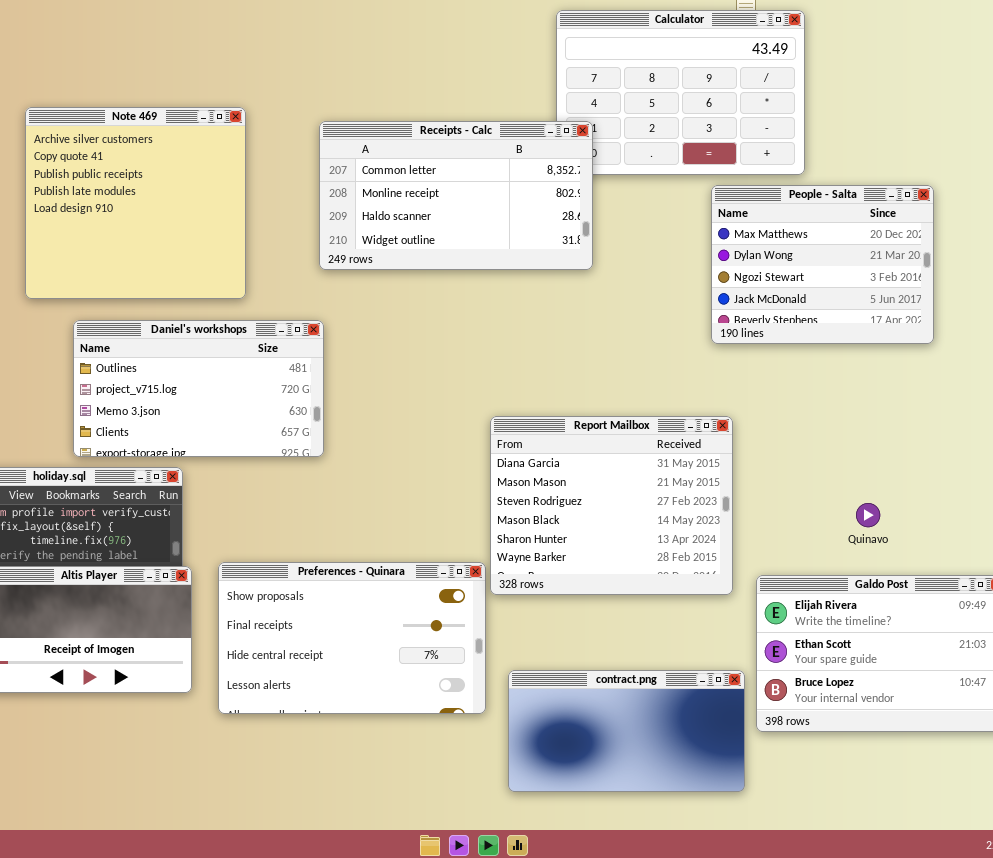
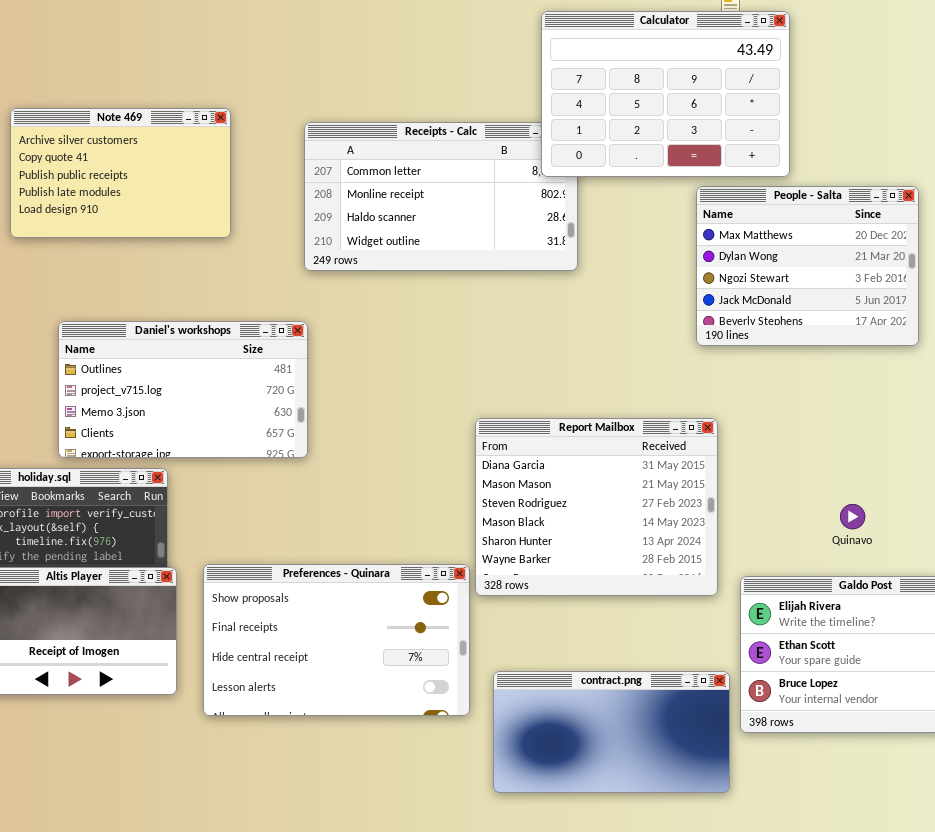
Calculator: [556,10,805,175] -> [541,11,790,177], raised
Note 469: [25,107,246,299] -> [10,108,231,238], resized

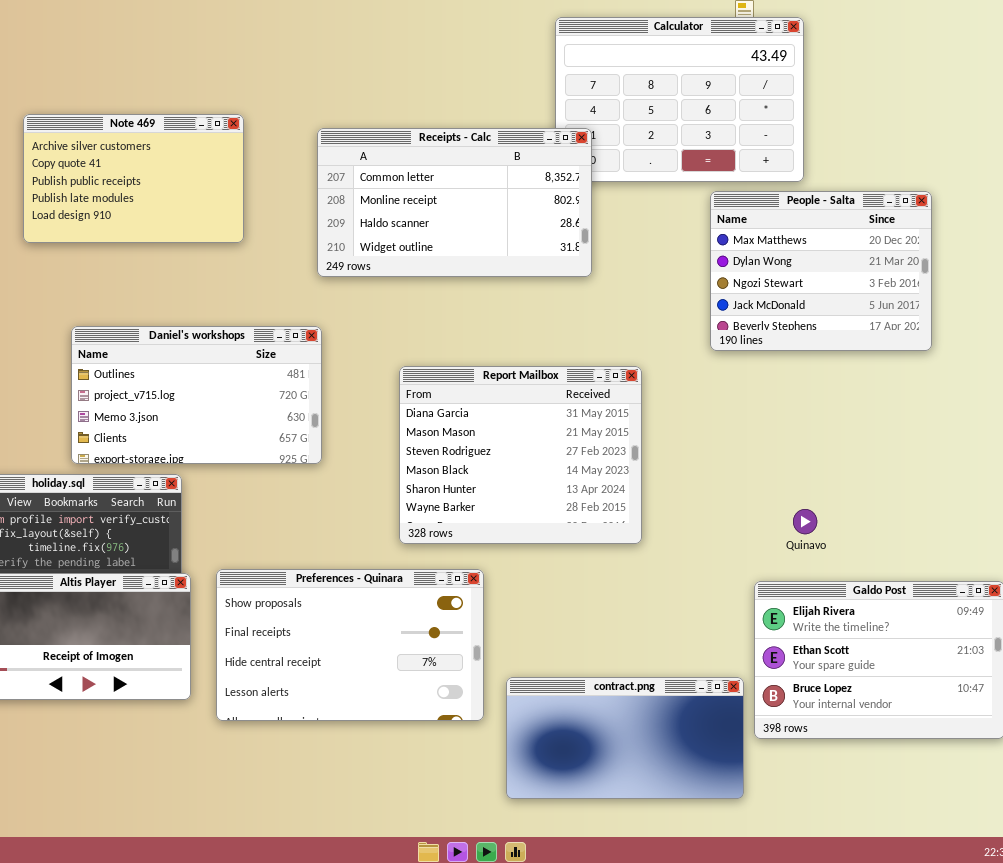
Receipts - Calc: [304,122,578,271] -> [317,128,592,277], raised
Report Mailbox: [475,418,718,596] -> [399,366,642,544], moved
Quinavo: [840,504,865,529] -> [793,509,817,534], moved

